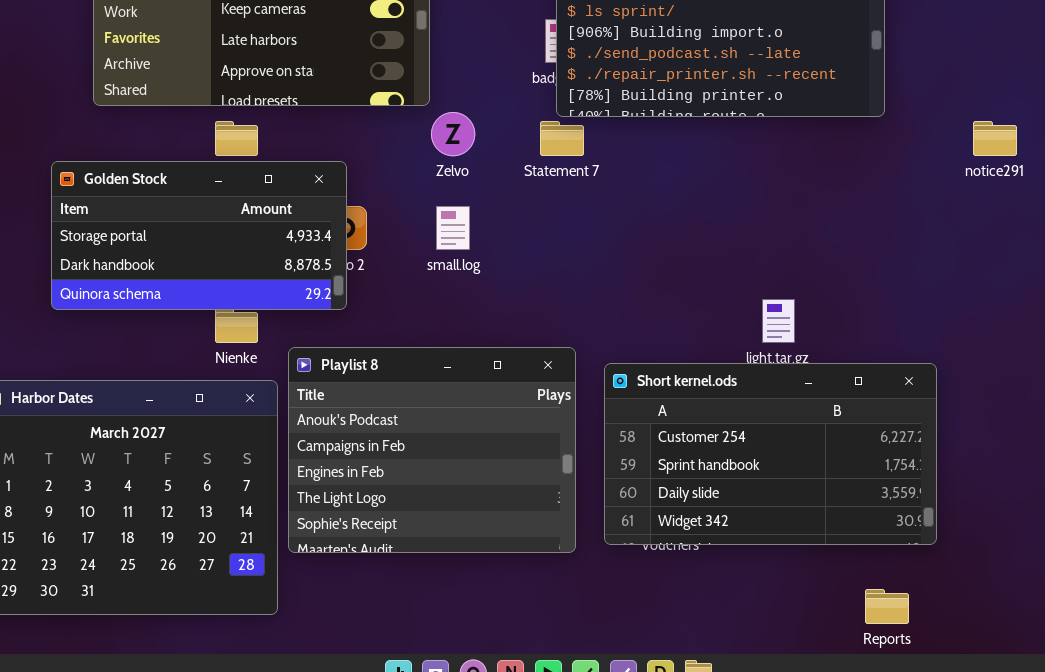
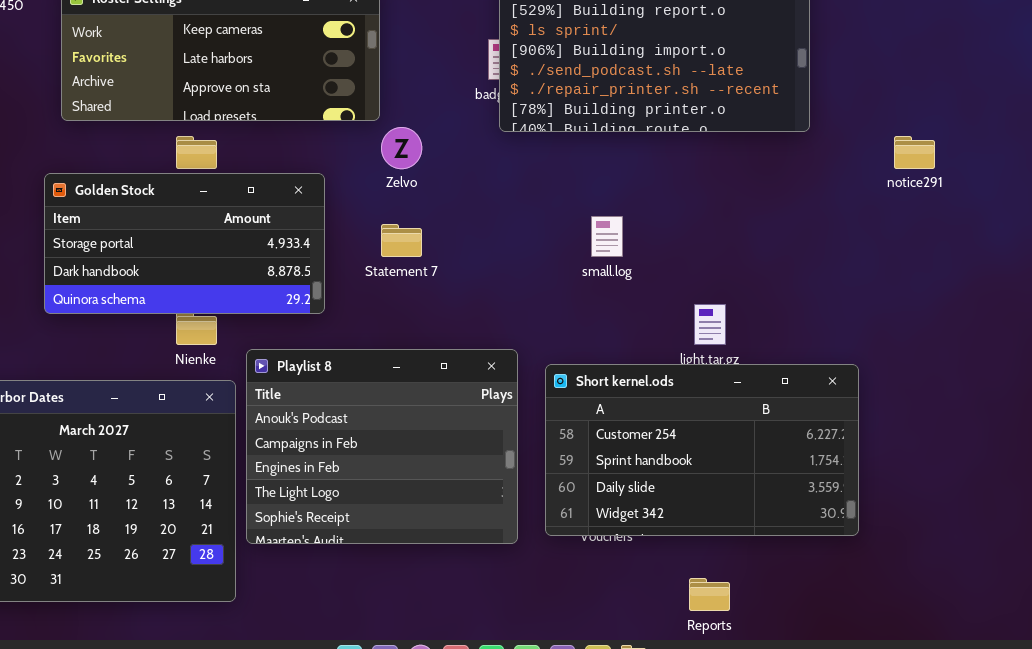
Statement 7: [540,121,584,156] -> [381,224,422,257], moved
Golden Stock: [51,161,347,310] -> [44,173,325,314], moved
small.log: [436,206,470,250] -> [591,216,623,257], moved
Reports: [865,589,909,624] -> [689,578,730,611], moved

